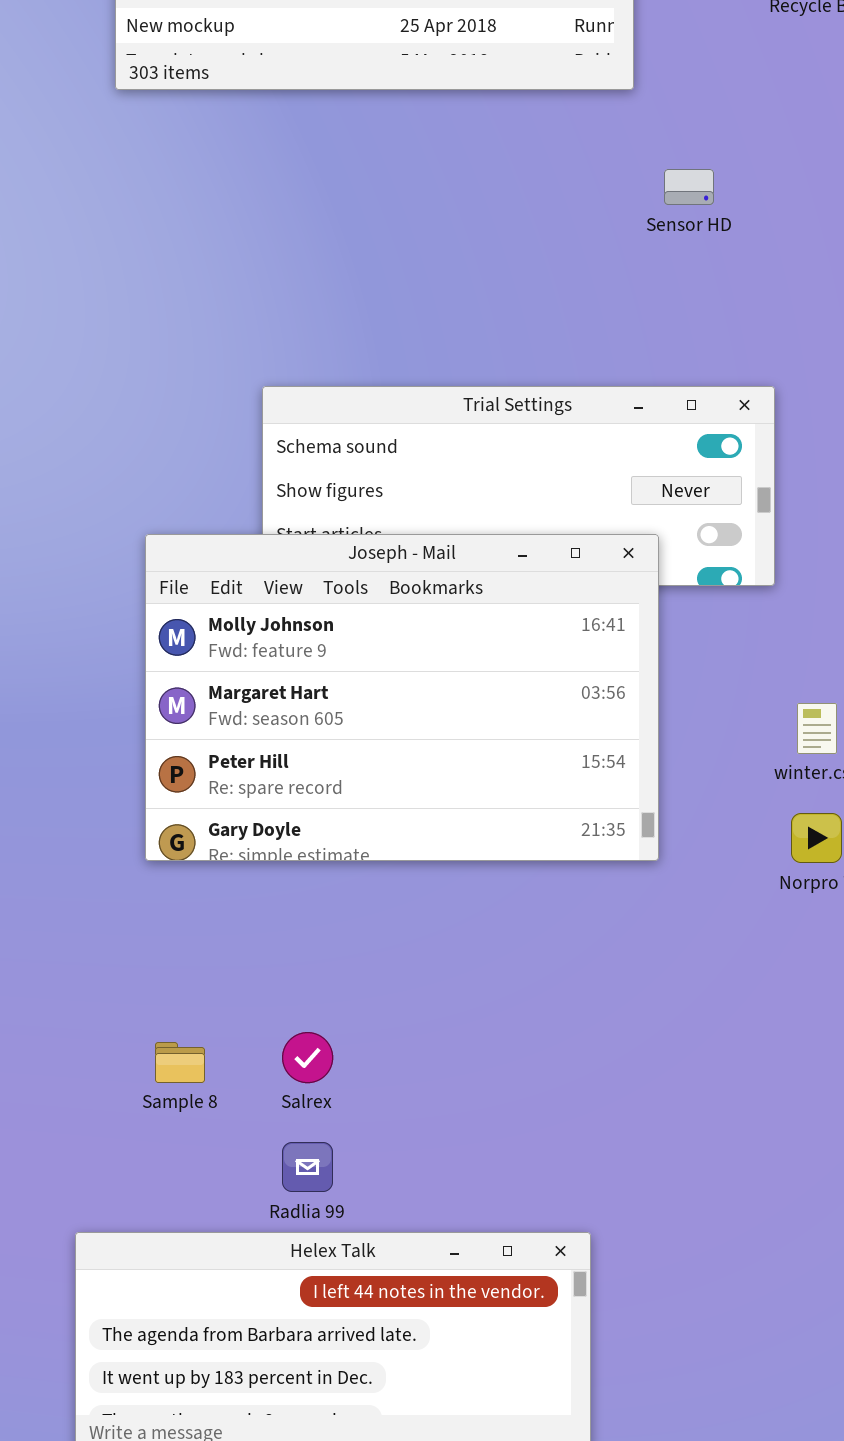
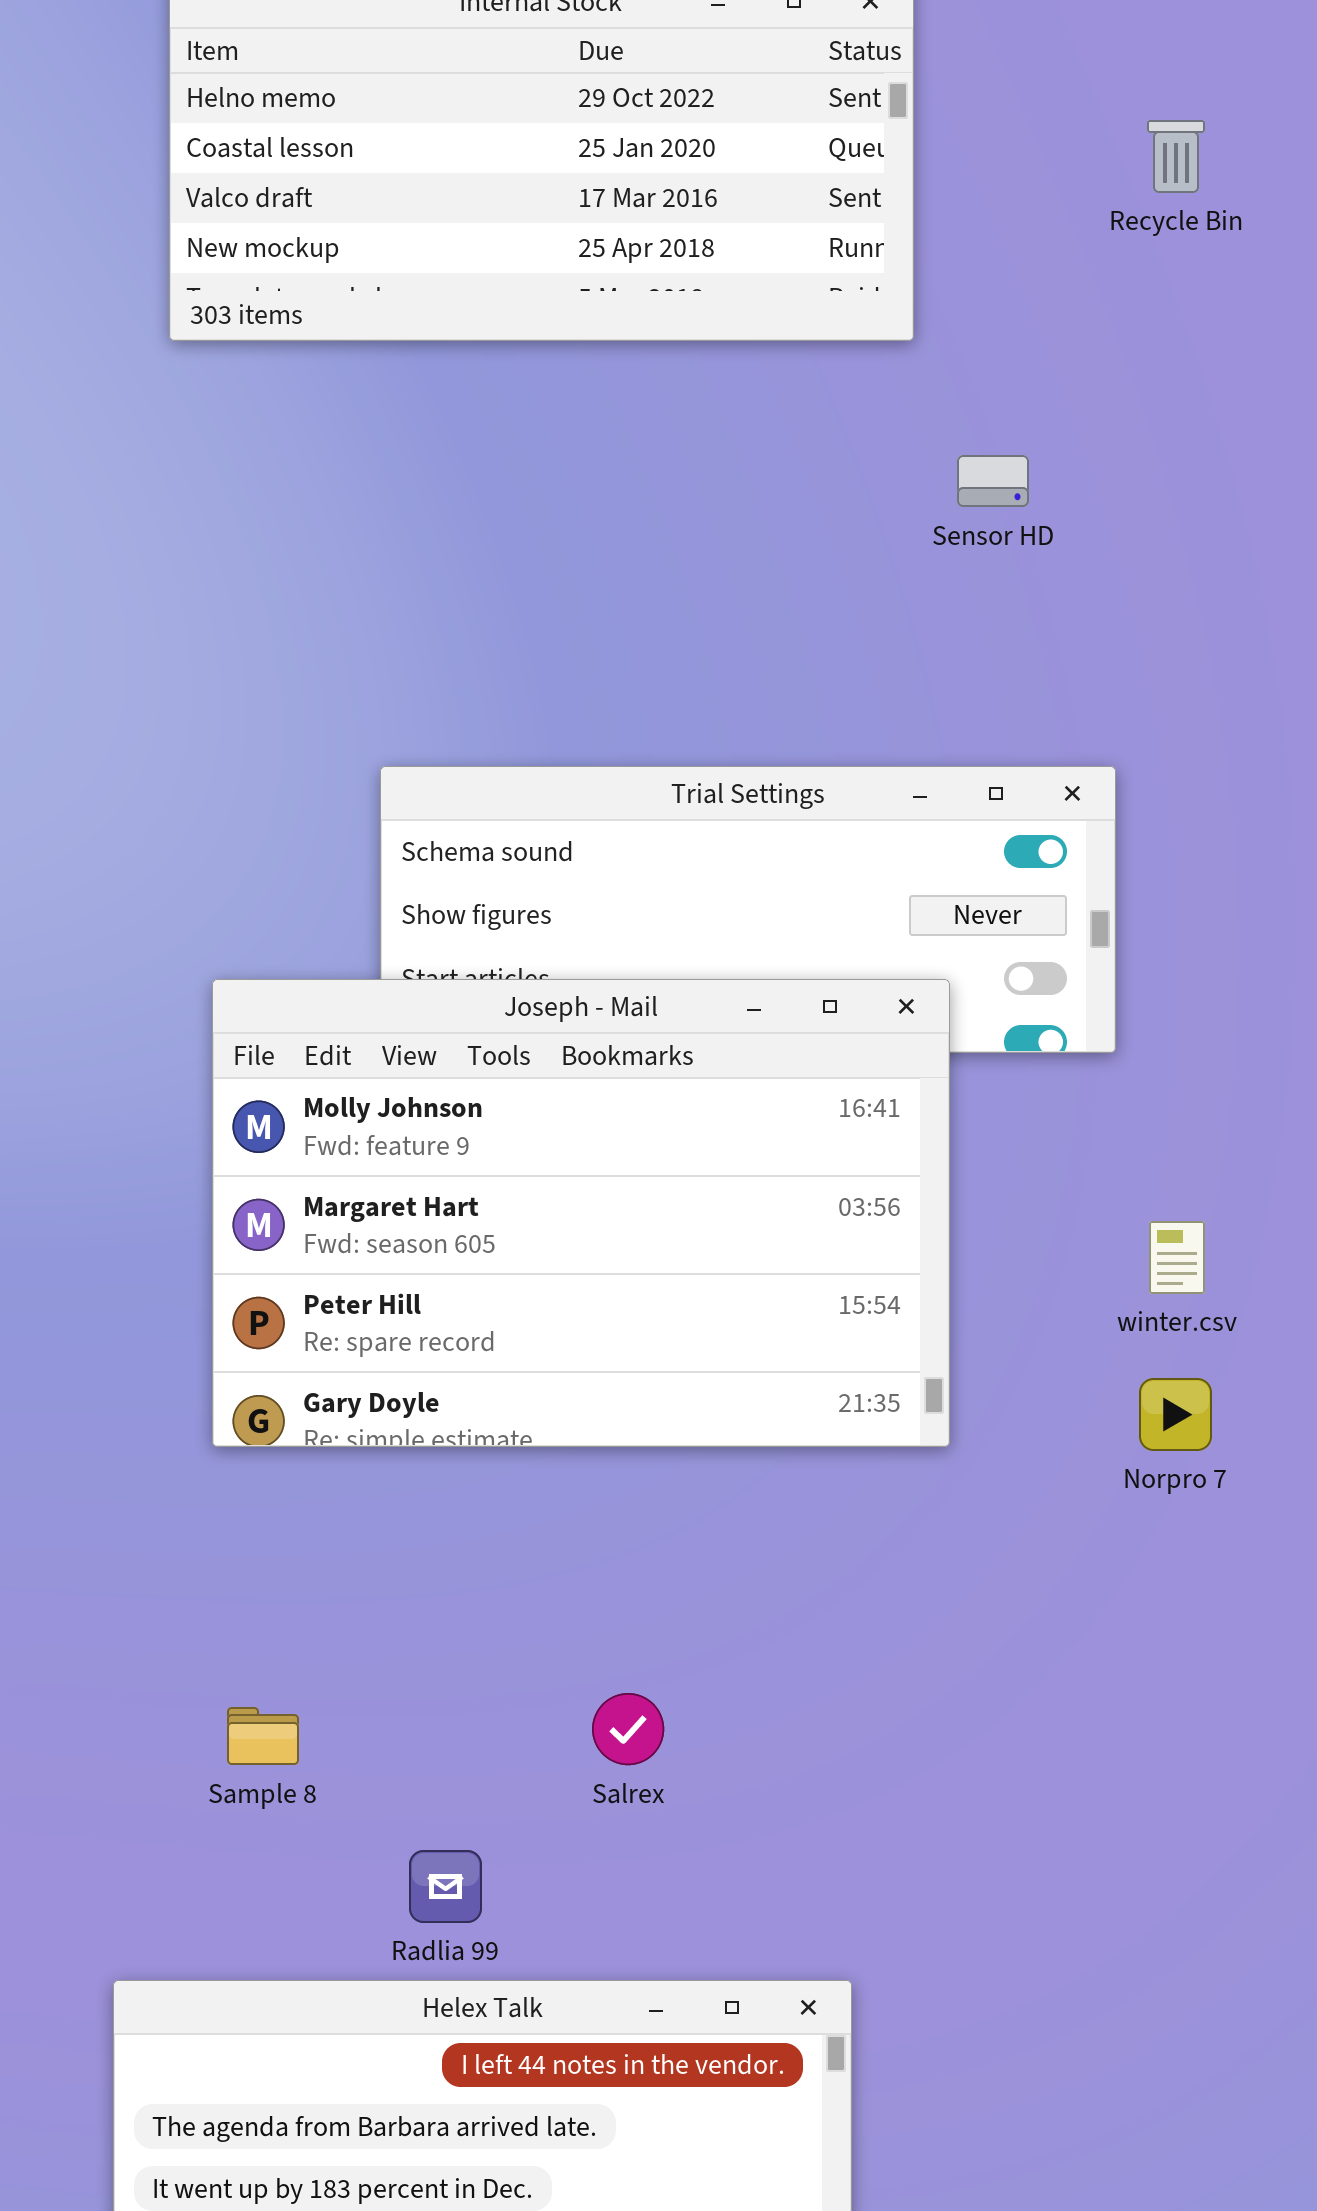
Salrex: [282,1032,333,1083] -> [592,1693,664,1765], moved

